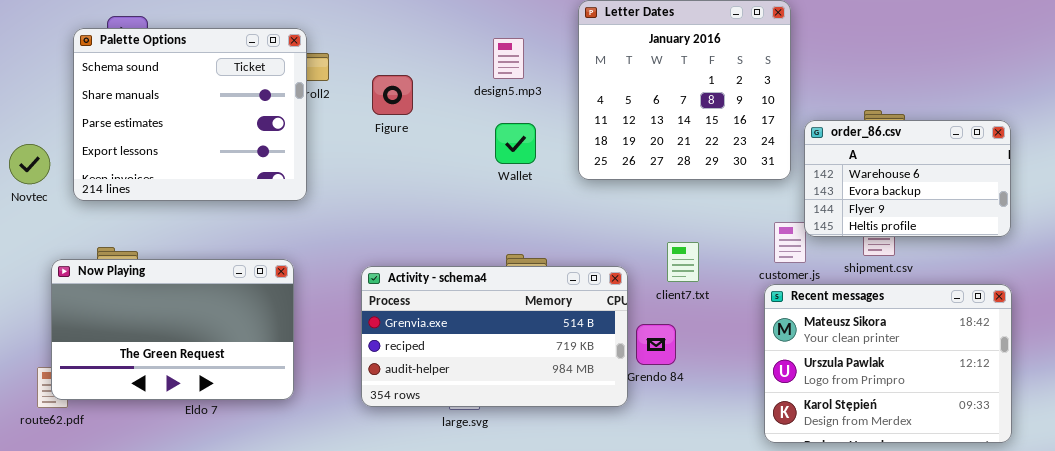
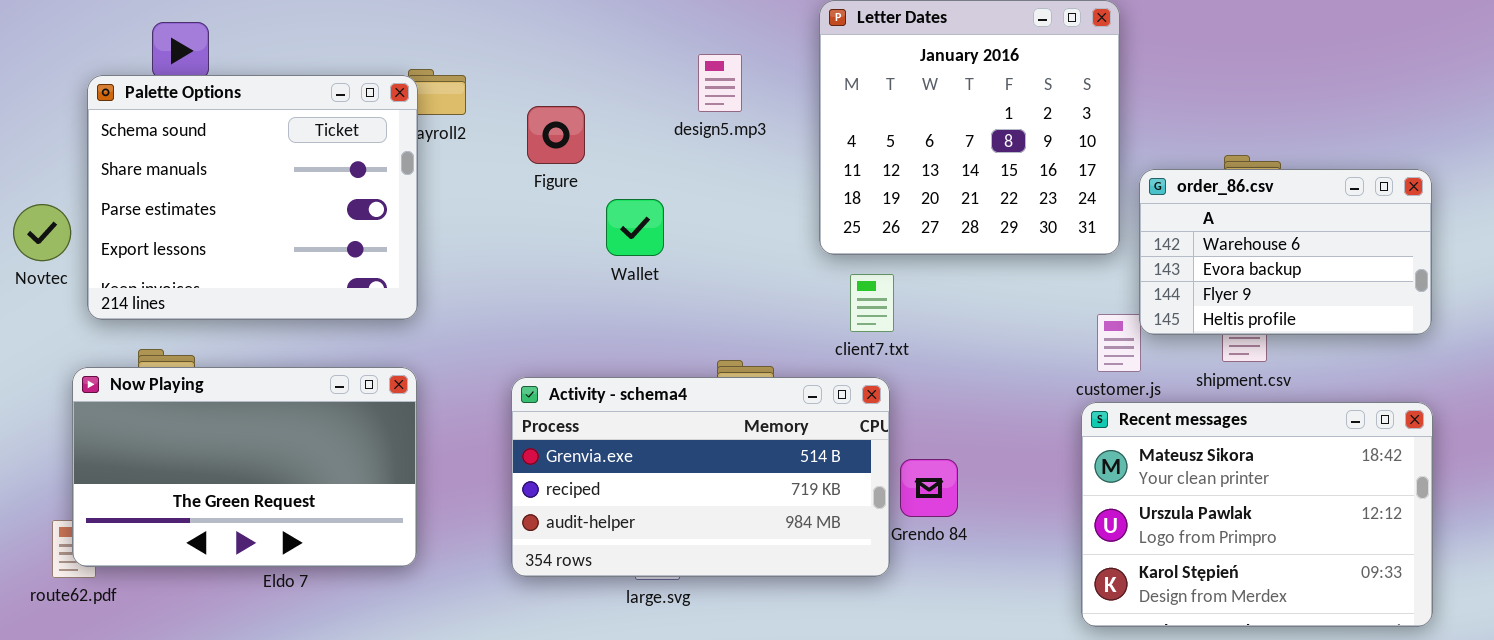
Palette Options: [73,28,307,201] -> [87,75,418,320], moved
Wallet: [495,123,536,164] -> [606,199,664,256], moved
client7.txt: [667,242,699,282] -> [850,274,894,332], moved

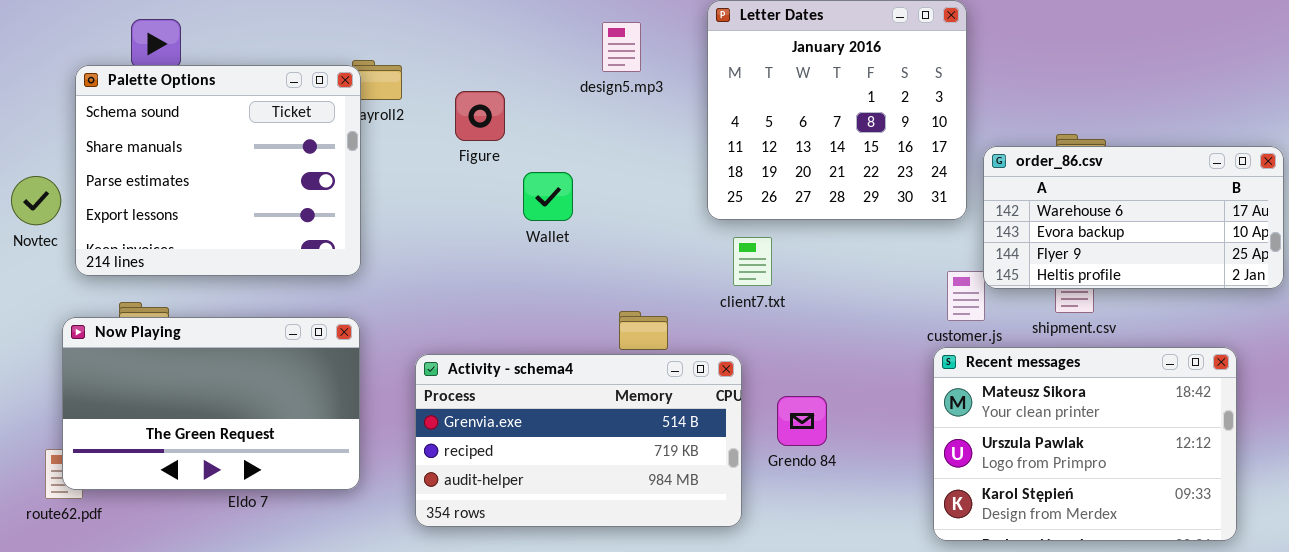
design5.mp3: [698,54,742,112] -> [602,22,641,72], moved
order_86.csv: [1139,169,1432,335] -> [983,146,1284,289], resized
Activity - schema4: [511,377,890,577] -> [415,354,742,527], moved

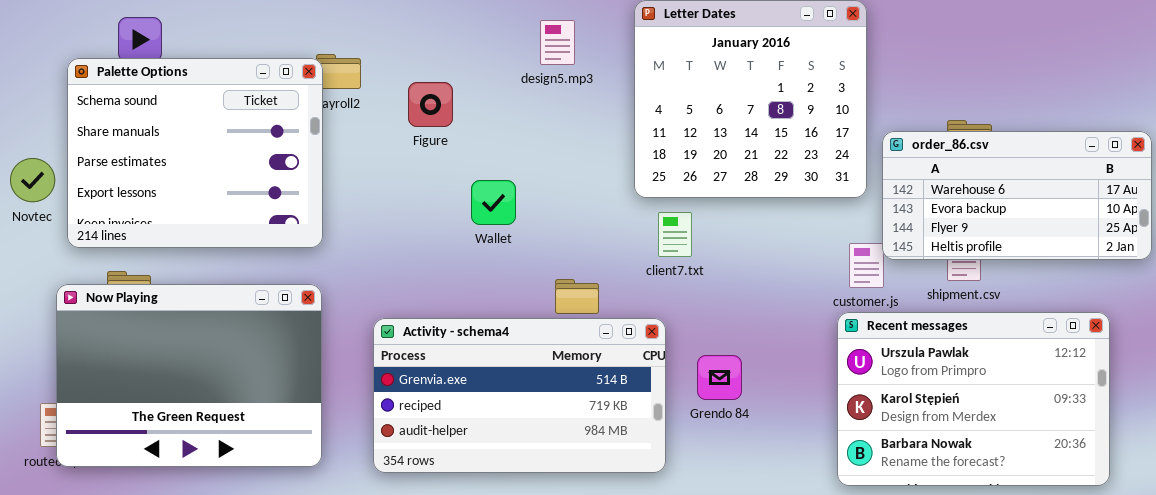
Wallet: [523,172,573,221] -> [471,180,516,225], moved
Now Playing: [62,317,360,490] -> [56,284,322,467], resized
Recent messages: [933,347,1237,541] -> [837,312,1110,486], scrolled down 1 row

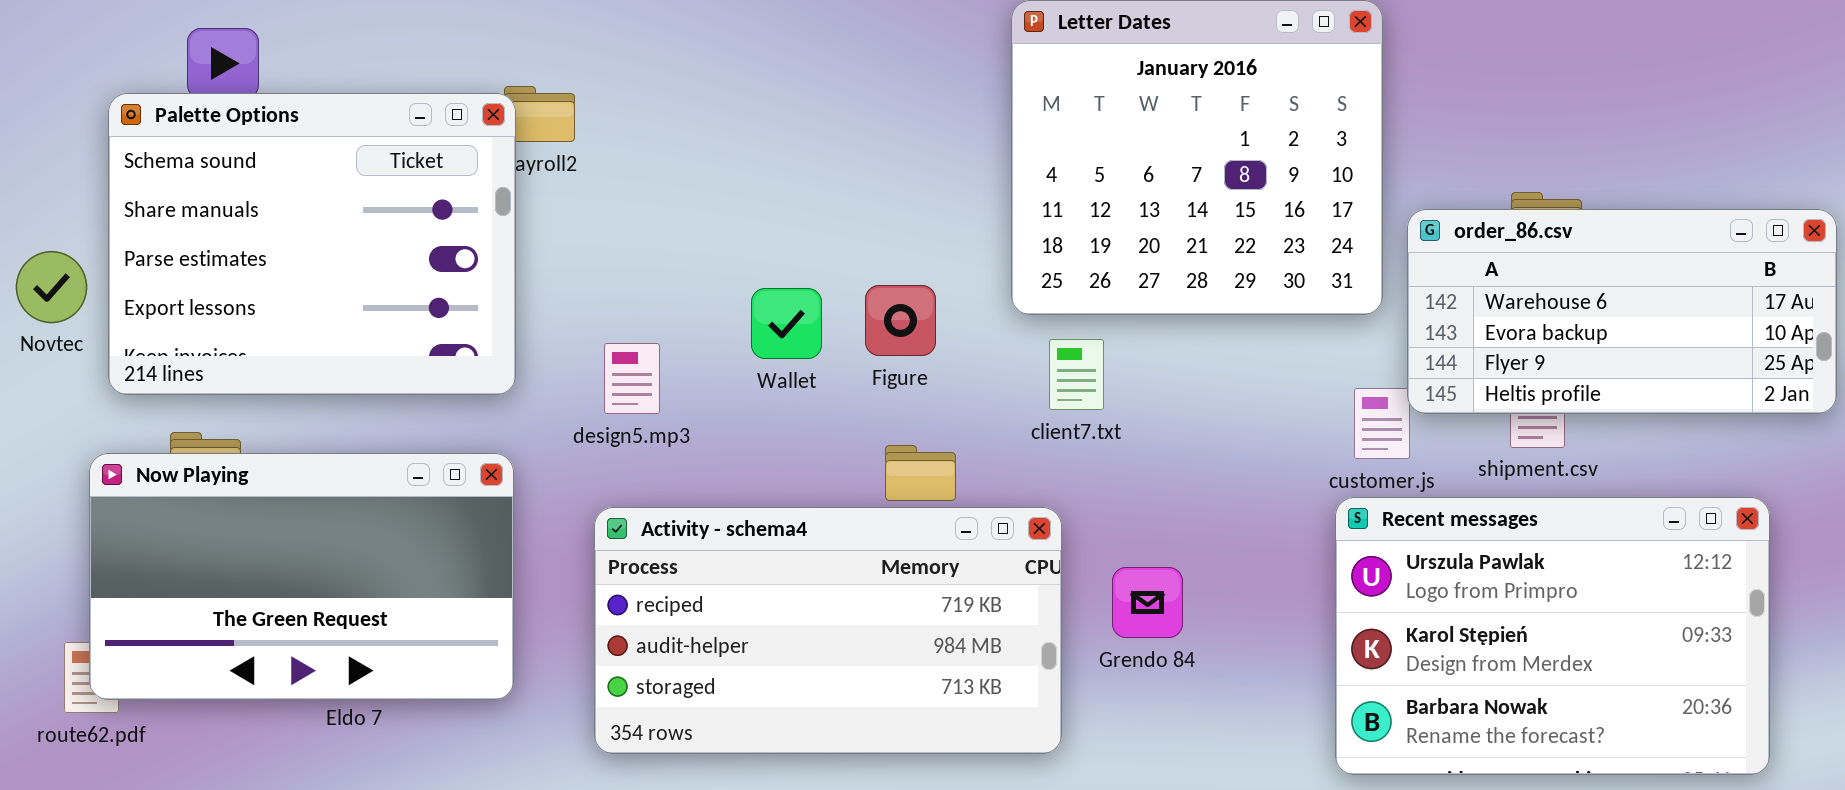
design5.mp3: [540,20,575,65] -> [604,343,660,414], moved
Figure: [408,82,453,127] -> [865,285,936,356], moved
Now Playing: [56,284,322,467] -> [89,453,514,700], resized
Activity - schema4: [373,318,666,473] -> [594,507,1062,754], scrolled down 1 row

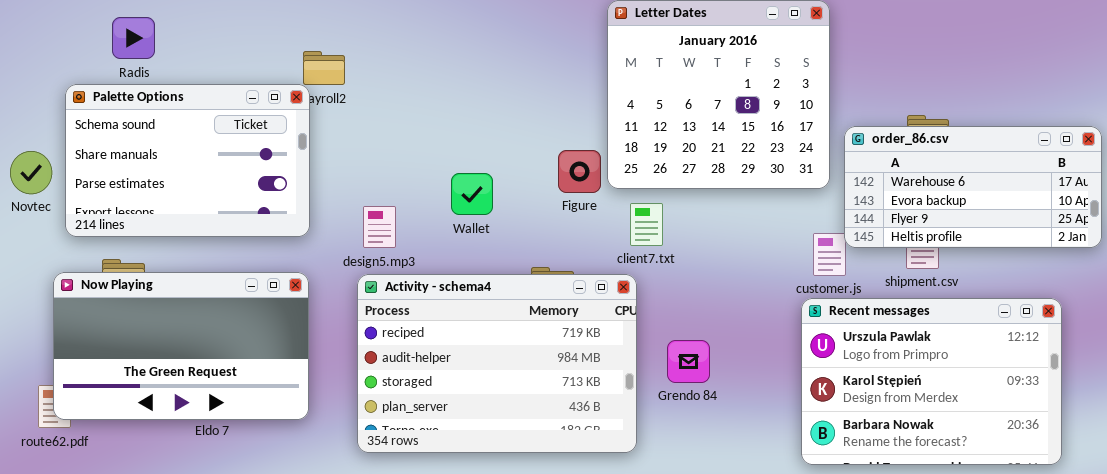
Palette Options: [108,93,516,395] -> [65,84,310,237], resized
Figure: [865,285,936,356] -> [558,150,601,193], moved
Activity - schema4: [594,507,1062,754] -> [357,274,637,453], resized

